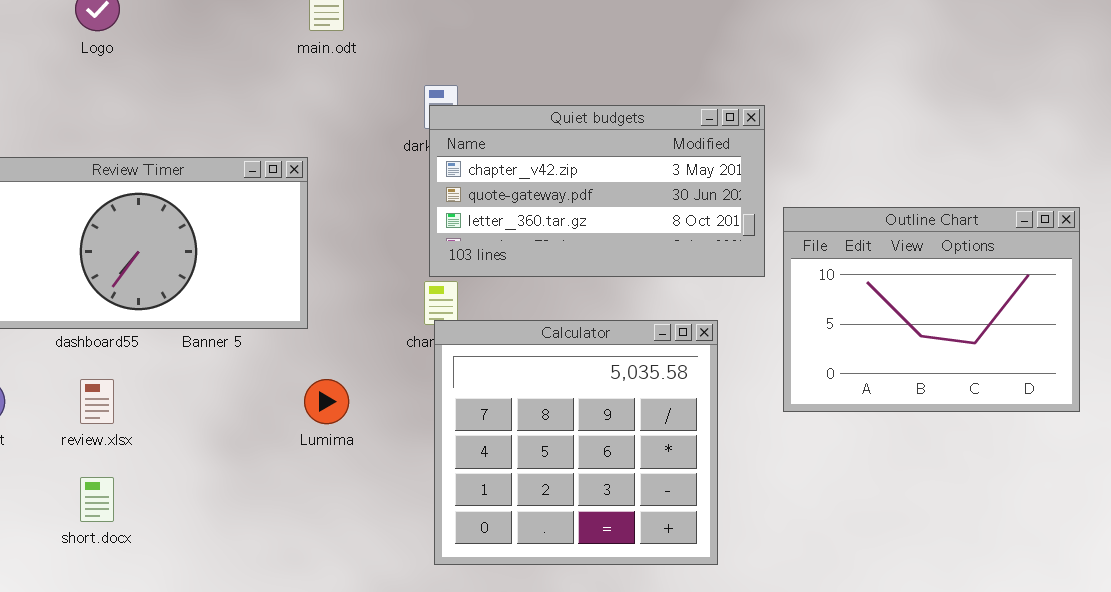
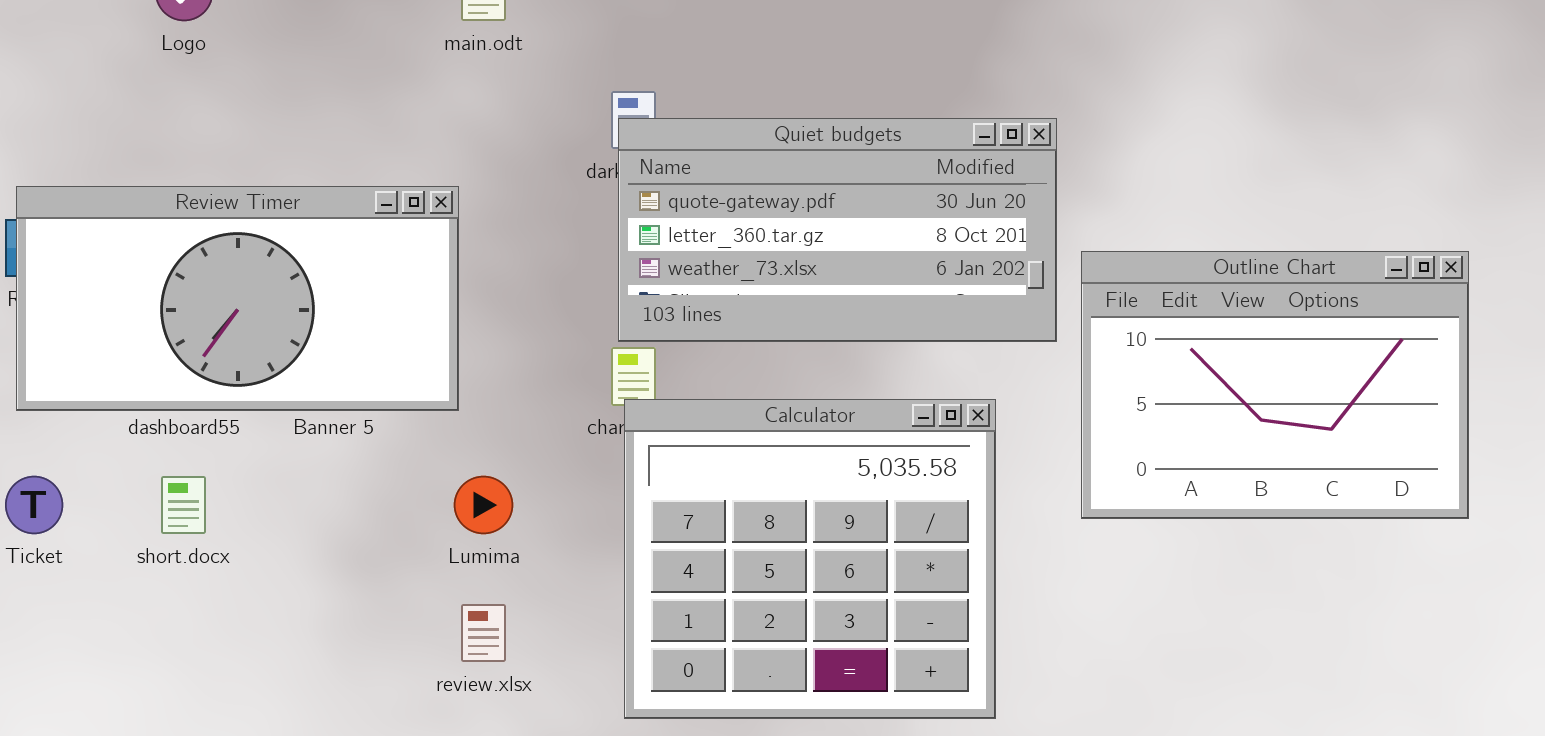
Quiet budgets: [429,105,765,277] -> [618,118,1057,342], scrolled down 1 row
review.xlsx: [80,379,114,424] -> [461,604,506,662], moved
short.docx: [80,477,114,522] -> [161,476,206,534], moved

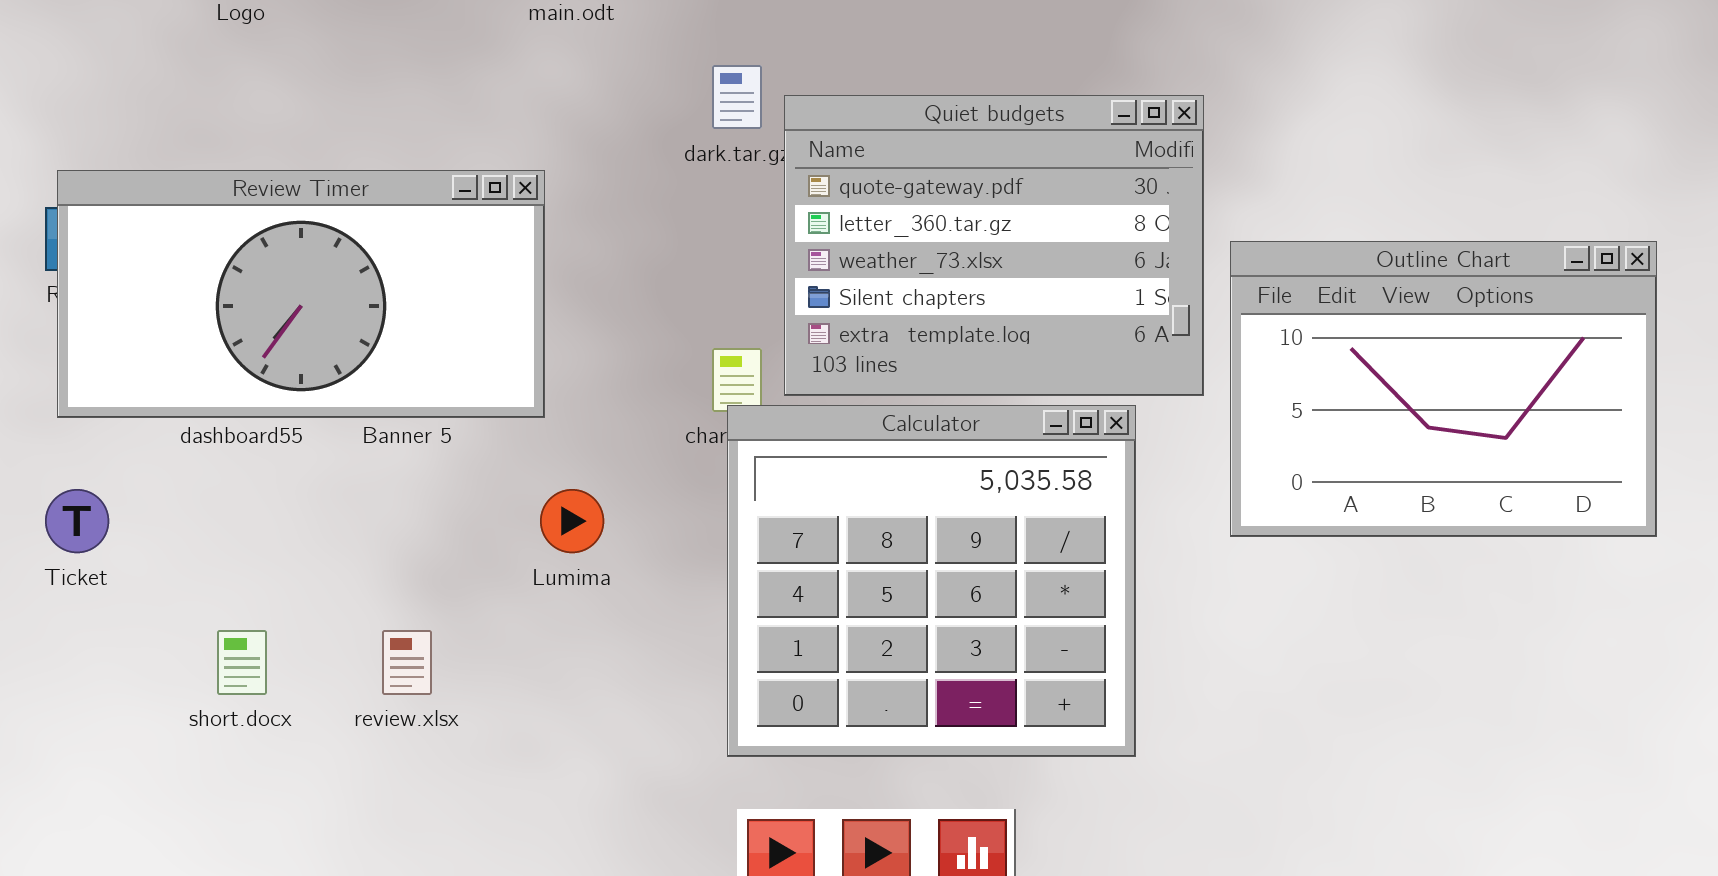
Quiet budgets: [618,118,1057,342] -> [784,95,1204,396], resized
short.docx: [161,476,206,534] -> [217,630,267,695], moved
review.xlsx: [461,604,506,662] -> [382,630,432,695], moved

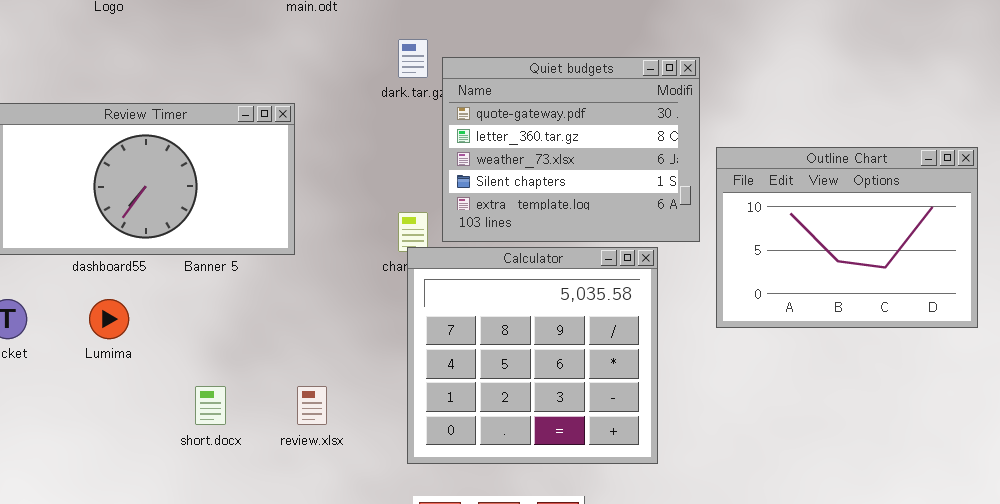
Lumima: [540,489,604,553] -> [89,299,129,339], moved
short.docx: [217,630,267,695] -> [195,386,226,425], moved
review.xlsx: [382,630,432,695] -> [297,386,327,425], moved

